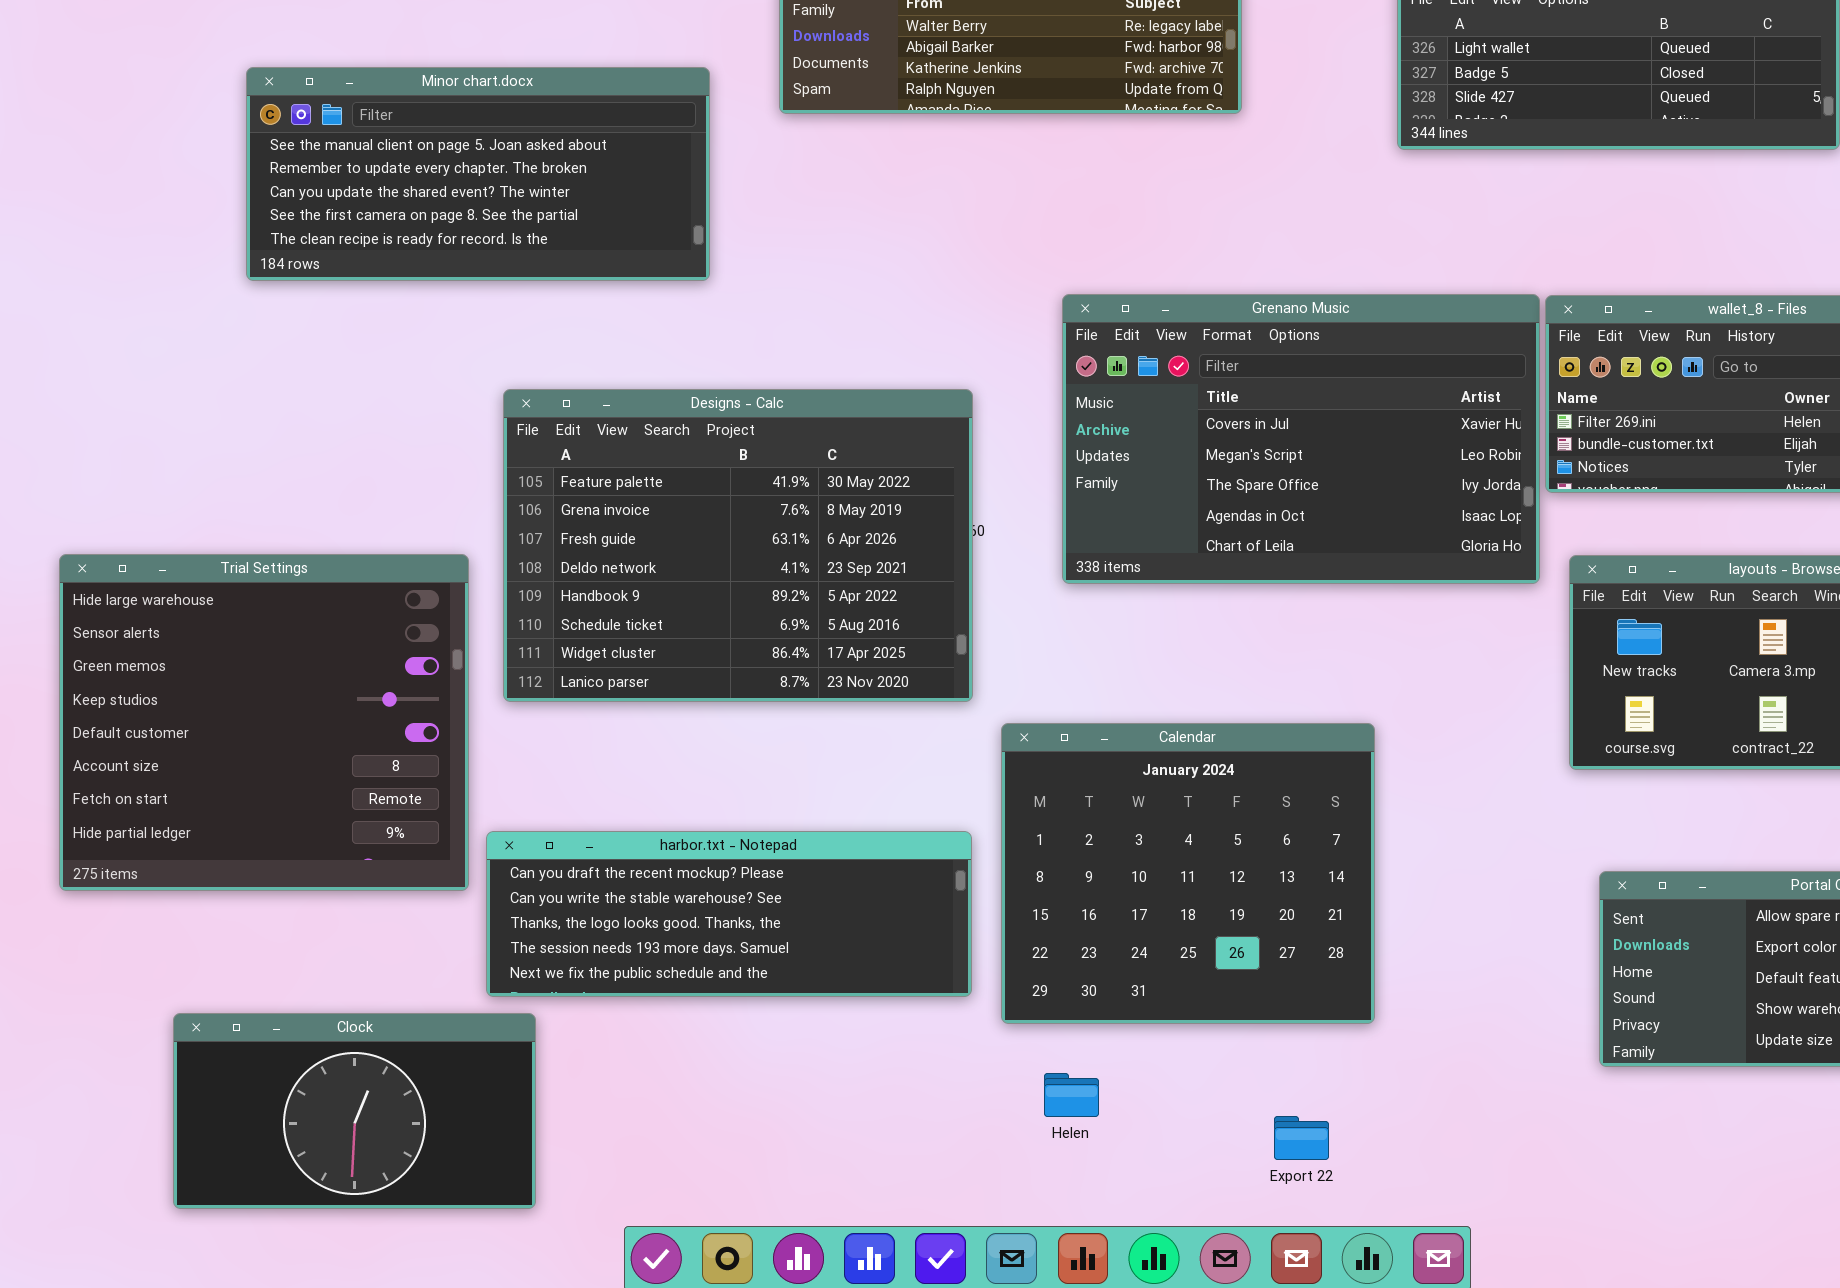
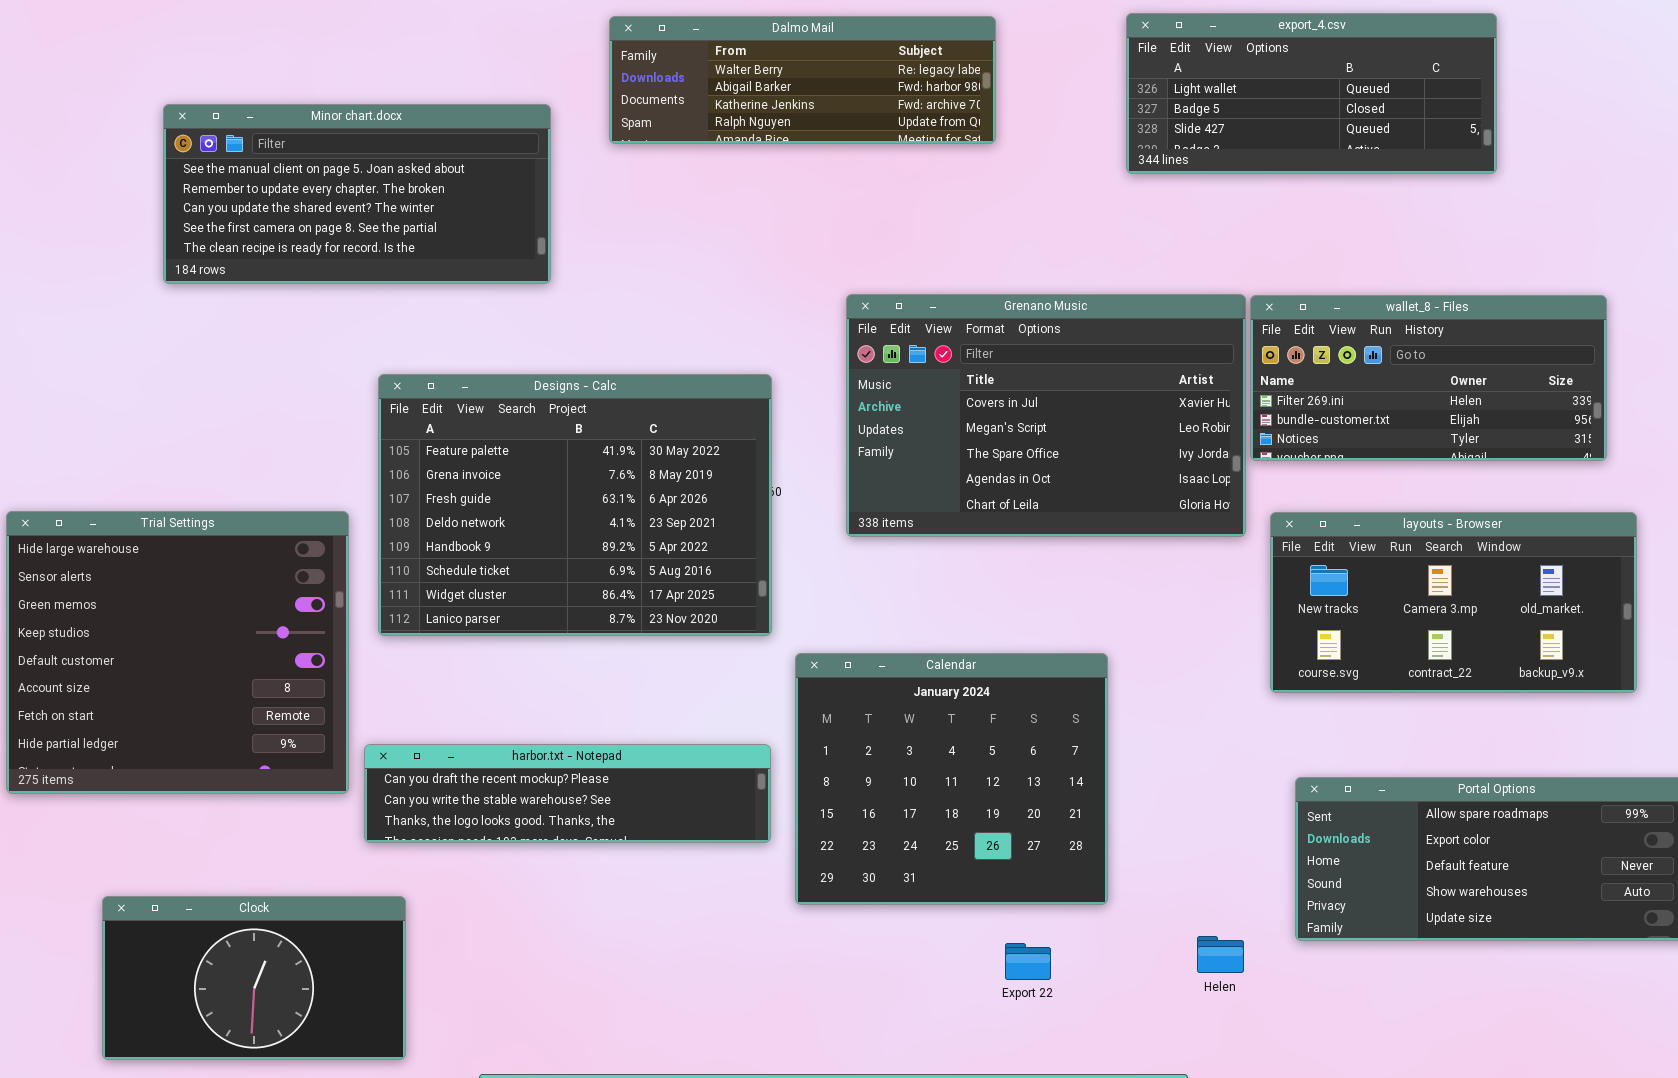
harbor.txt - Notepad: [486,831,972,997] -> [364,744,771,843], resized
Helen: [1044,1073,1099,1117] -> [1197,936,1244,973], moved
Export 22: [1274,1116,1329,1160] -> [1005,943,1051,980], moved

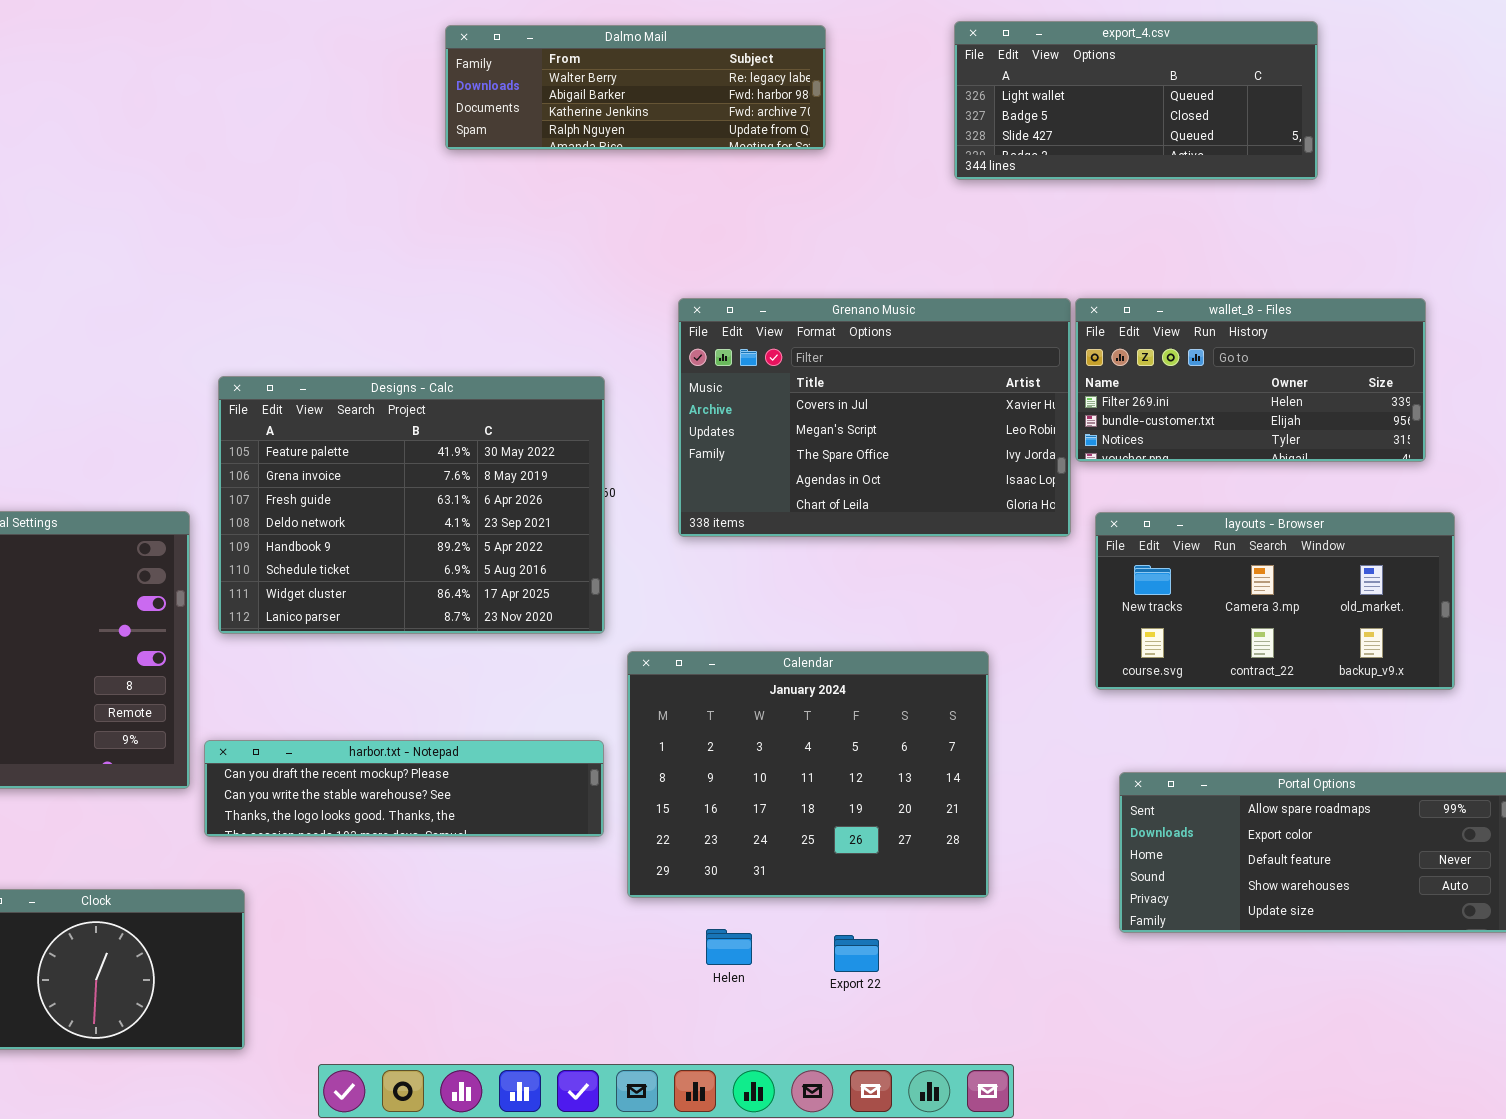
Minor chart.docx: [163,104,551,284] -> none, closed
Calendar: [795,653,1108,905] -> [627,651,989,898], resized
Helen: [1197,936,1244,973] -> [706,929,752,965], moved

